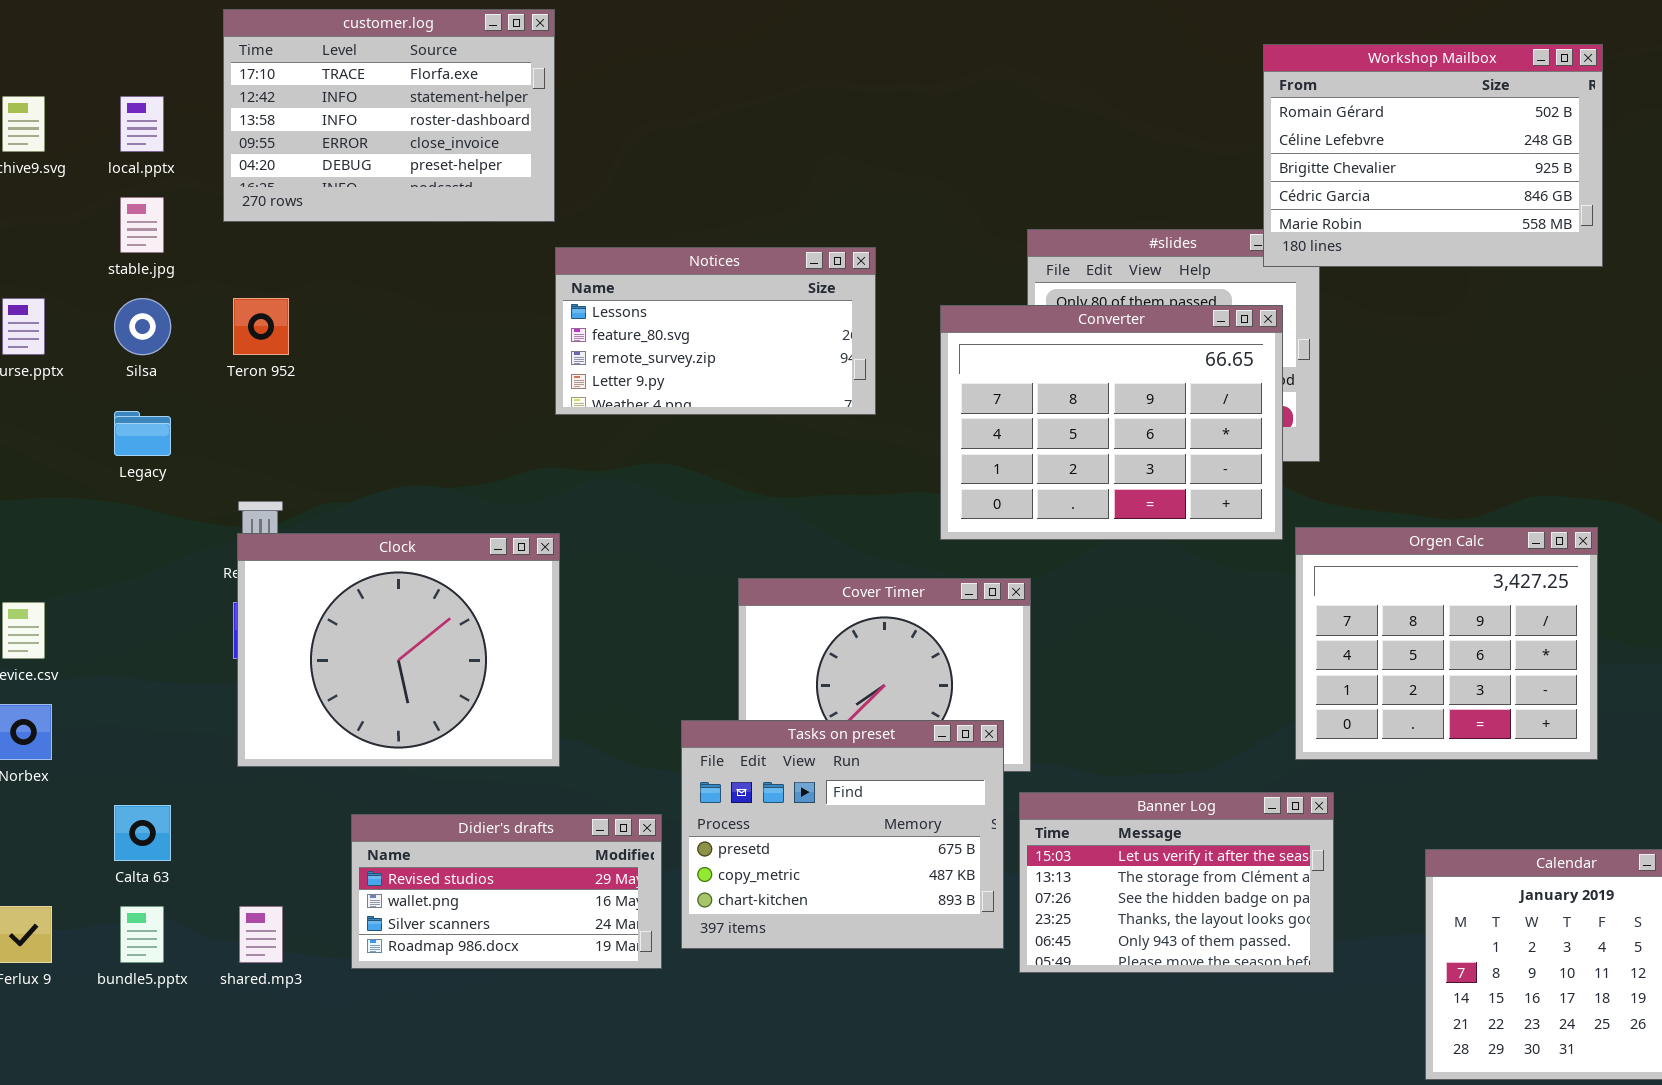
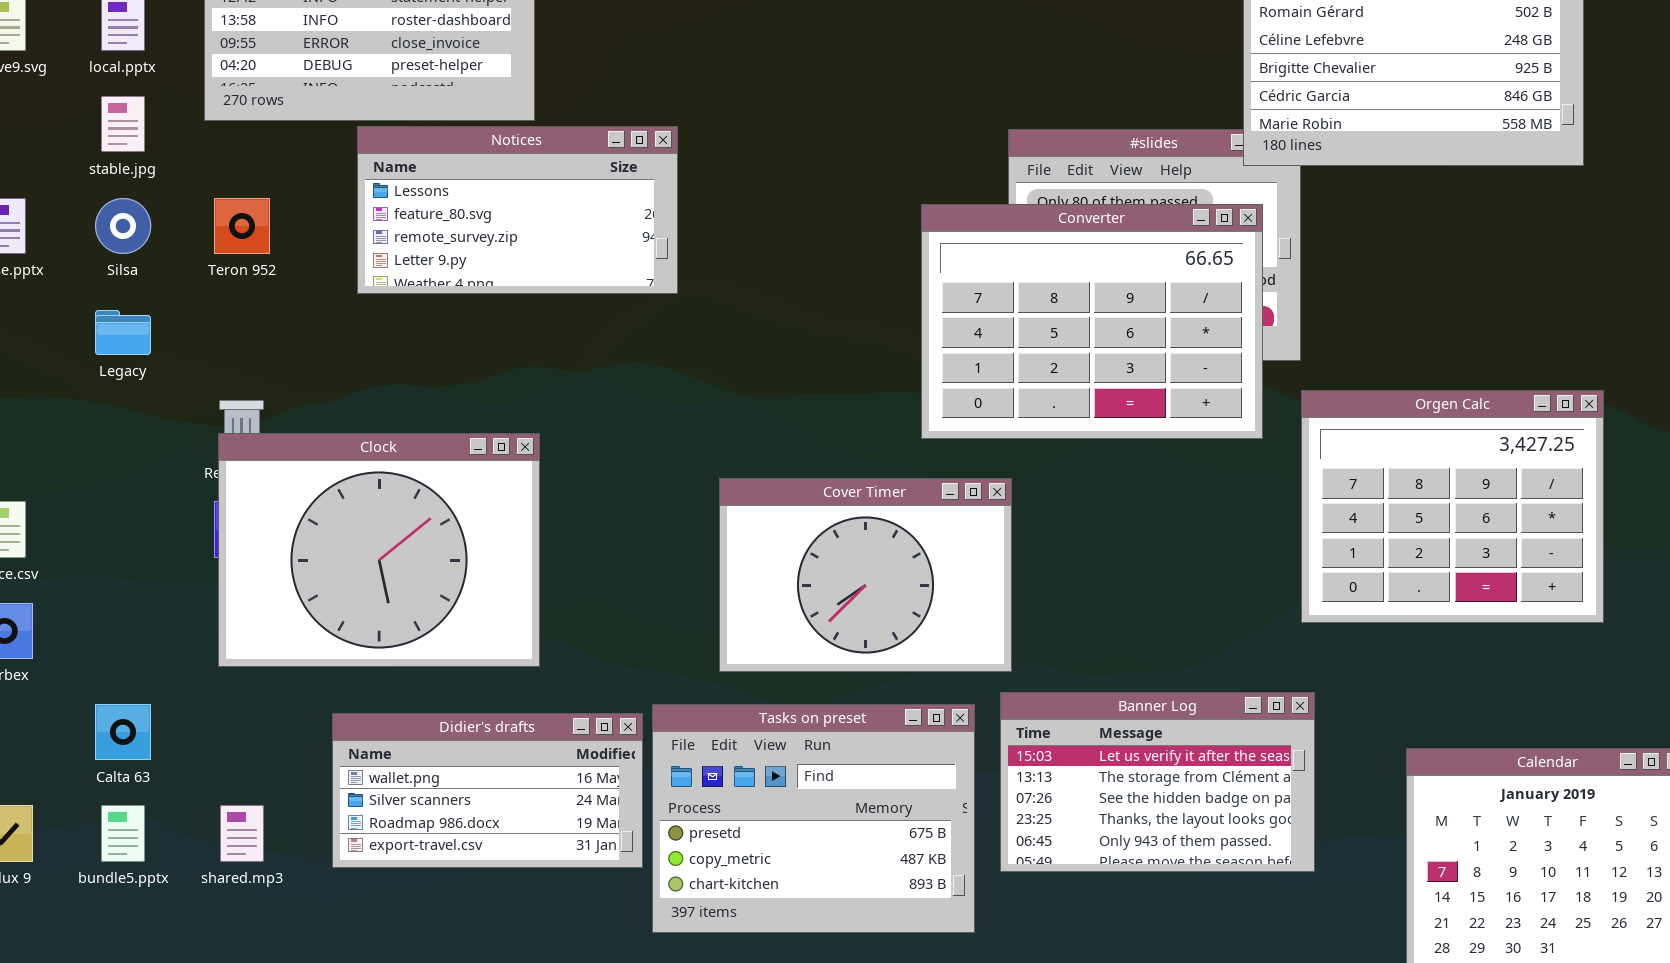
Notices: [555,247,876,415] -> [357,126,678,294], moved
Orgen Calc: [1295,527,1598,760] -> [1301,390,1604,623], moved
Tasks on preset: [681,720,1004,949] -> [652,704,975,933], moved
Didier's drafts: [351,814,662,969] -> [332,713,643,868], scrolled down 1 row

